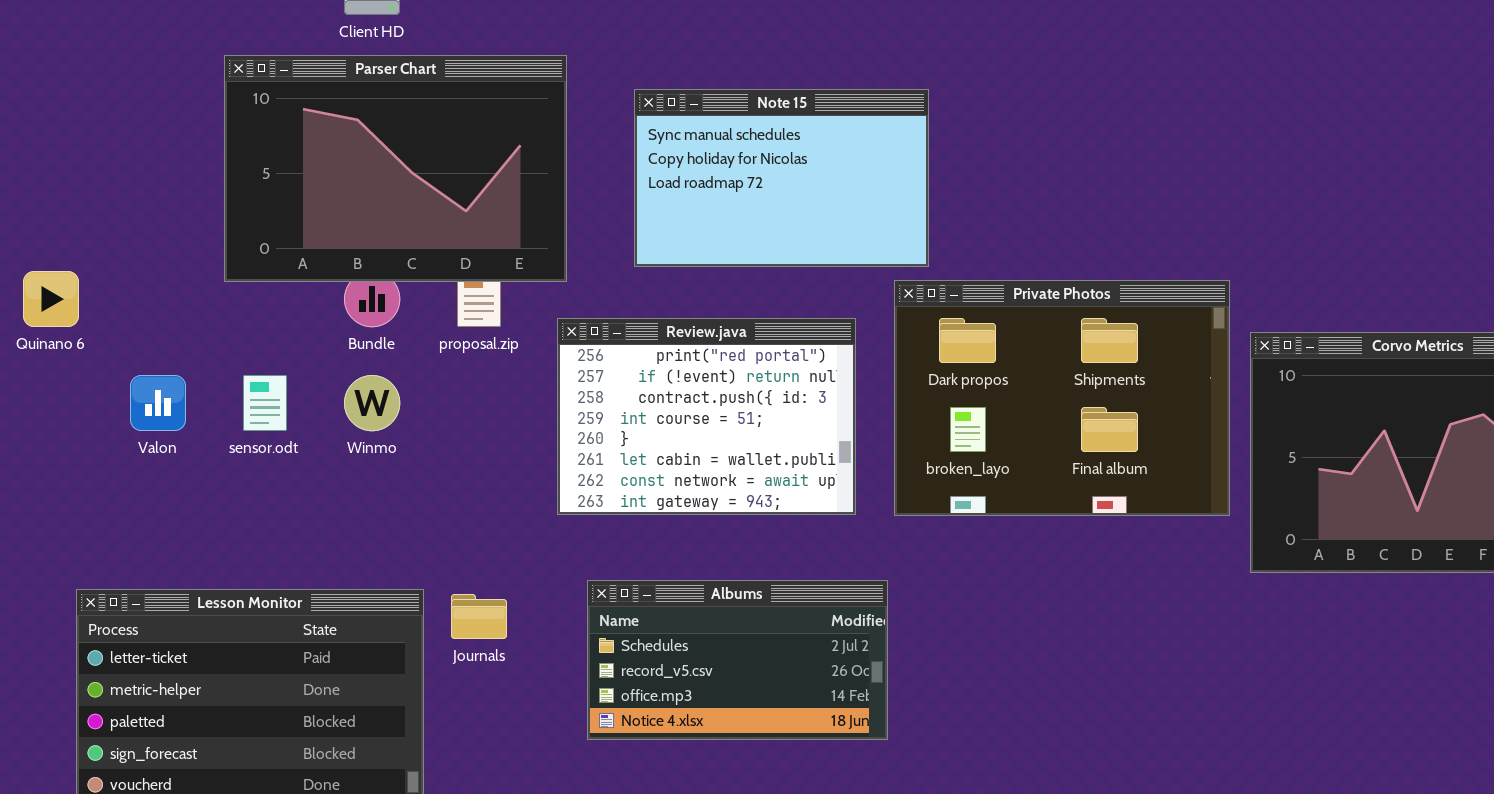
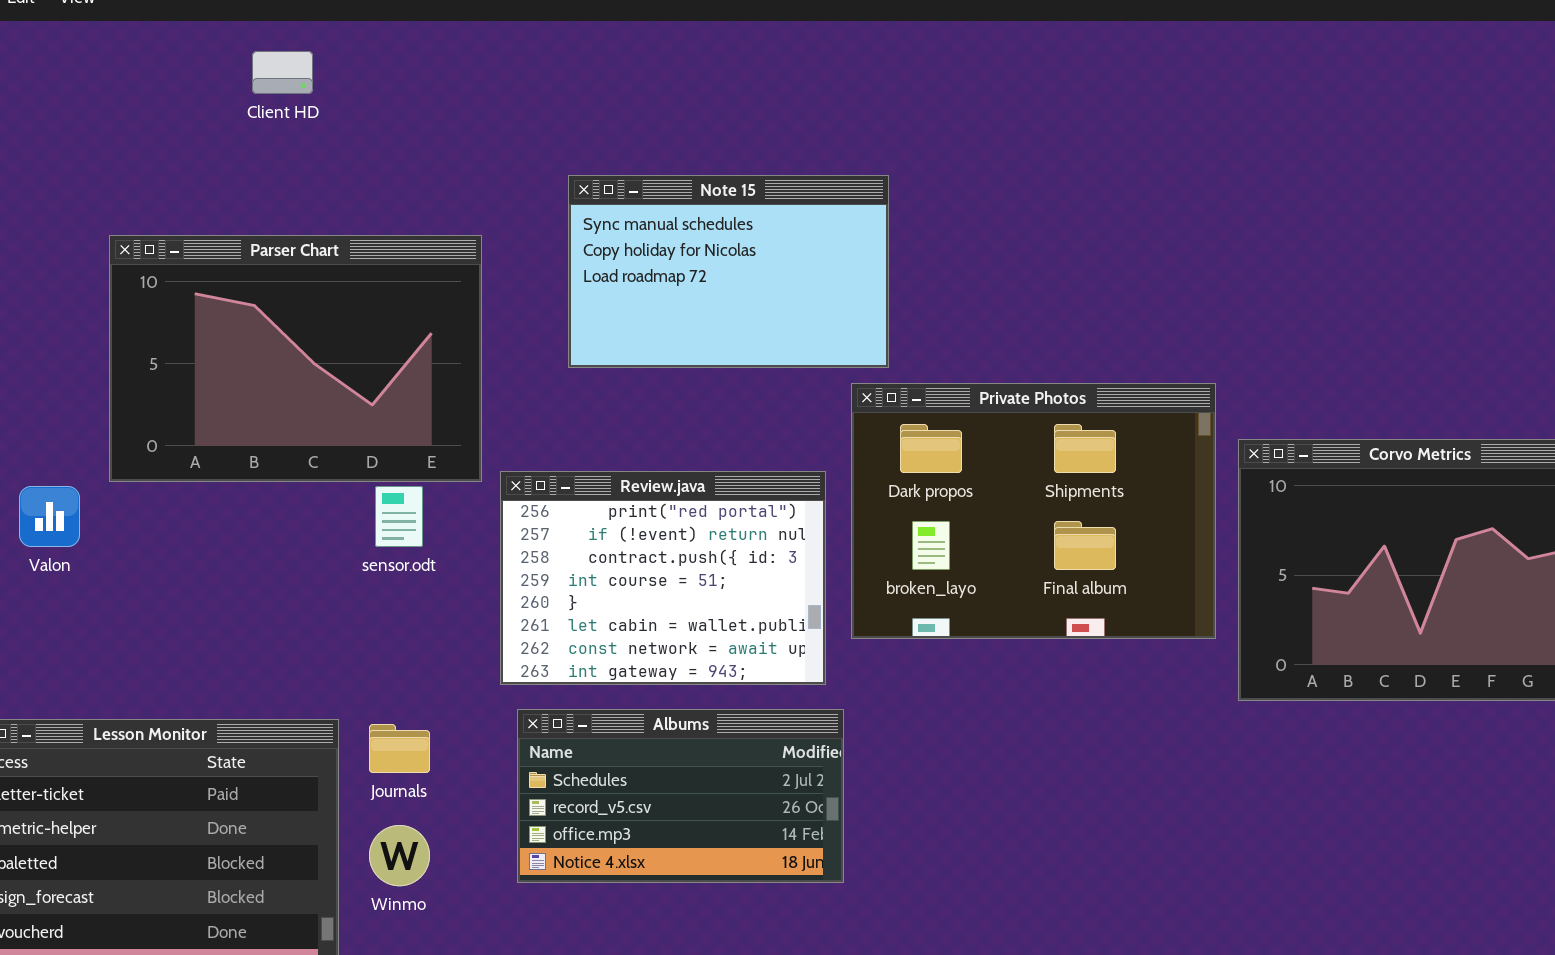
Parser Chart: [224,55,567,282] -> [109,235,482,482], moved
Review.java: [557,318,856,515] -> [500,471,826,685], moved
sensor.odt: [243,375,287,431] -> [375,486,423,547], moved
Winmo: [344,375,400,431] -> [369,825,430,886], moved

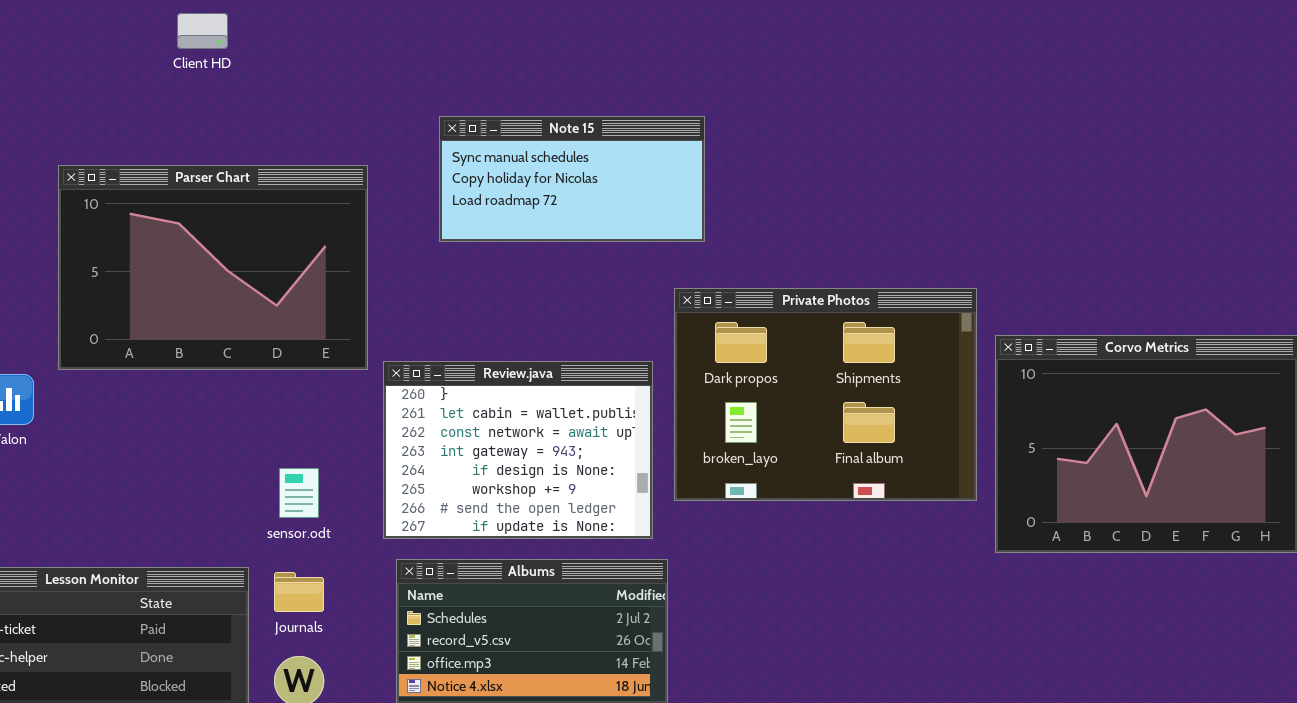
Note 15: [568,175,889,368] -> [439,116,705,242], resized
Review.java: [500,471,826,685] -> [383,361,653,539], scrolled down 4 rows
sensor.odt: [375,486,423,547] -> [279,468,319,518], moved

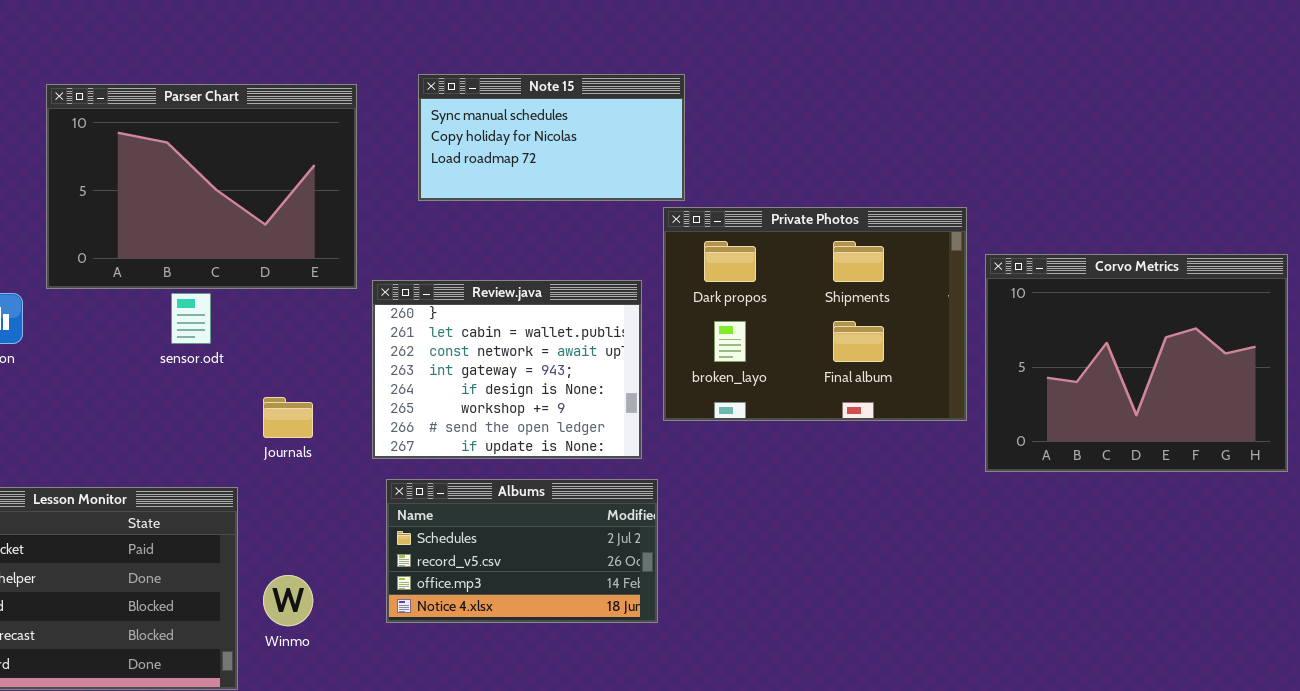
Note 15: [439,116,705,242] -> [418,74,685,201], moved
sensor.odt: [279,468,319,518] -> [171,293,211,344], moved
Journals: [274,572,324,612] -> [263,397,313,438], moved

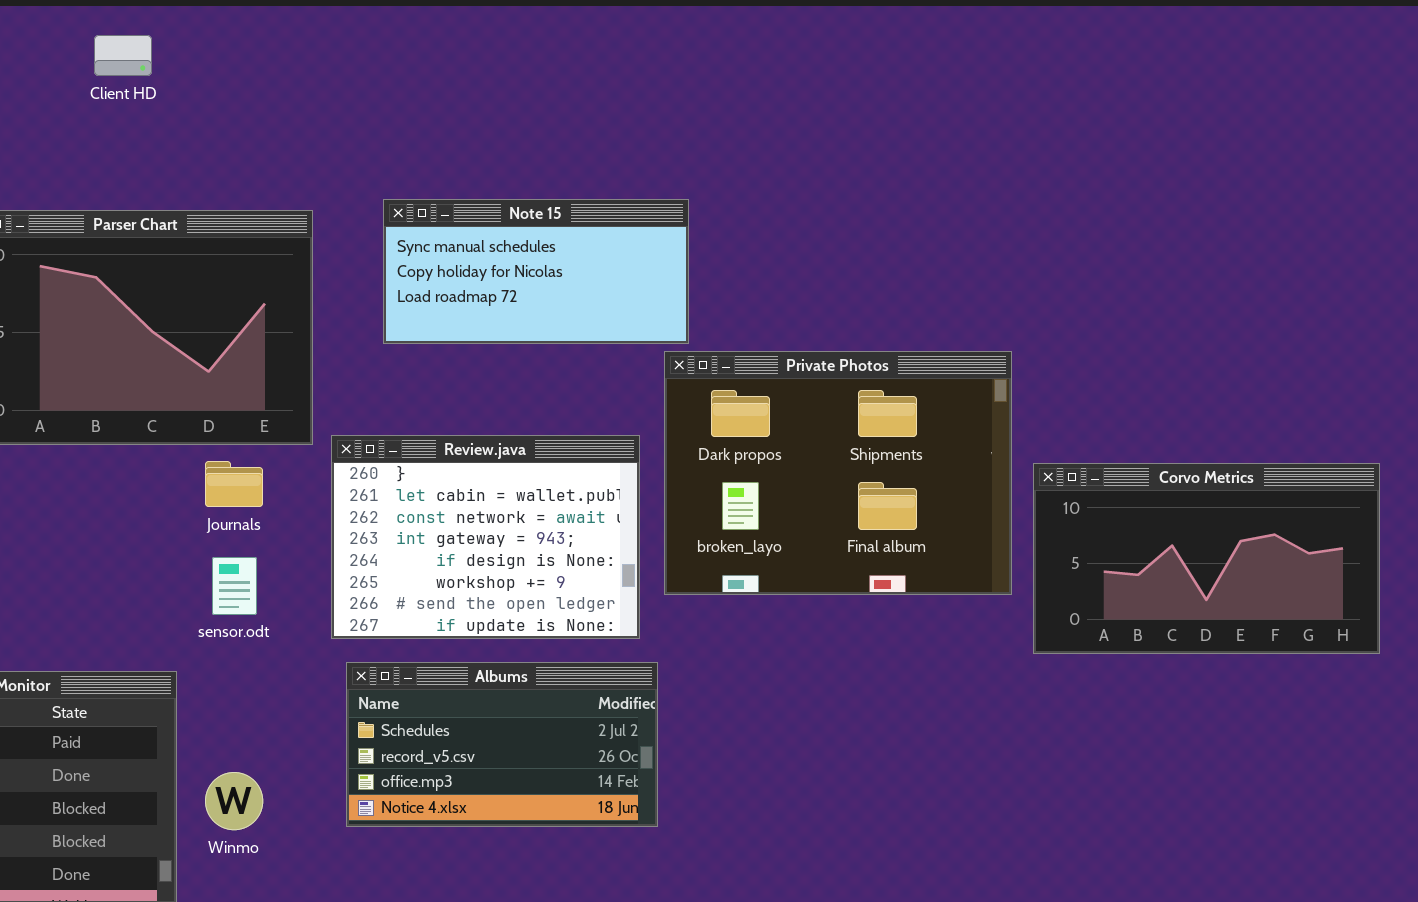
Corvo Metrics: [985,254,1288,472] -> [1033,463,1380,654], resized
sensor.odt: [171,293,211,344] -> [212,557,257,615], moved
Journals: [263,397,313,438] -> [205,461,263,507], moved

